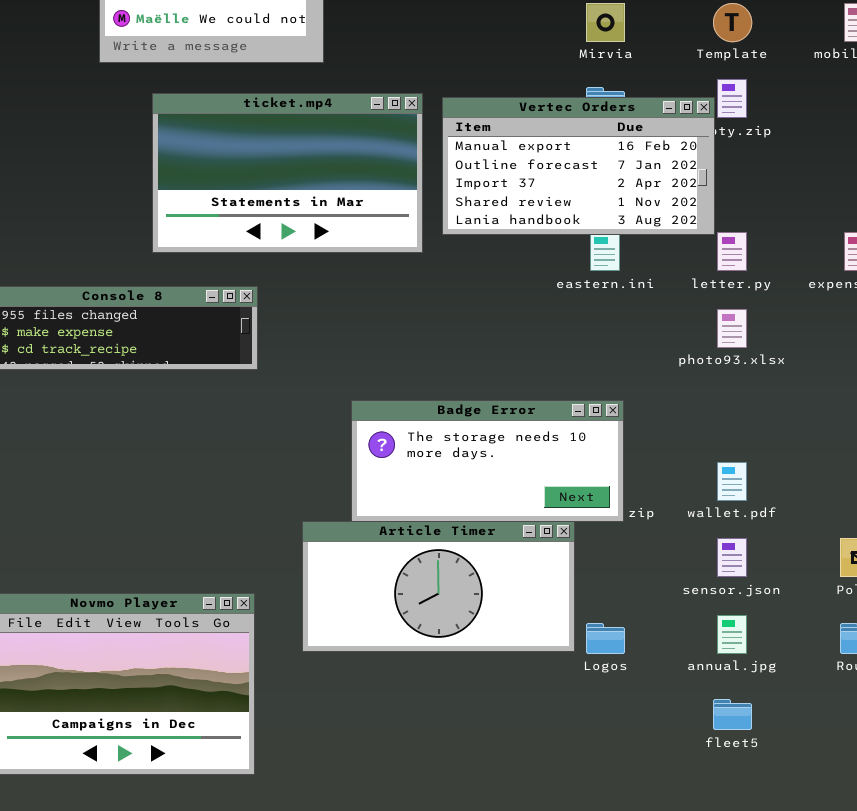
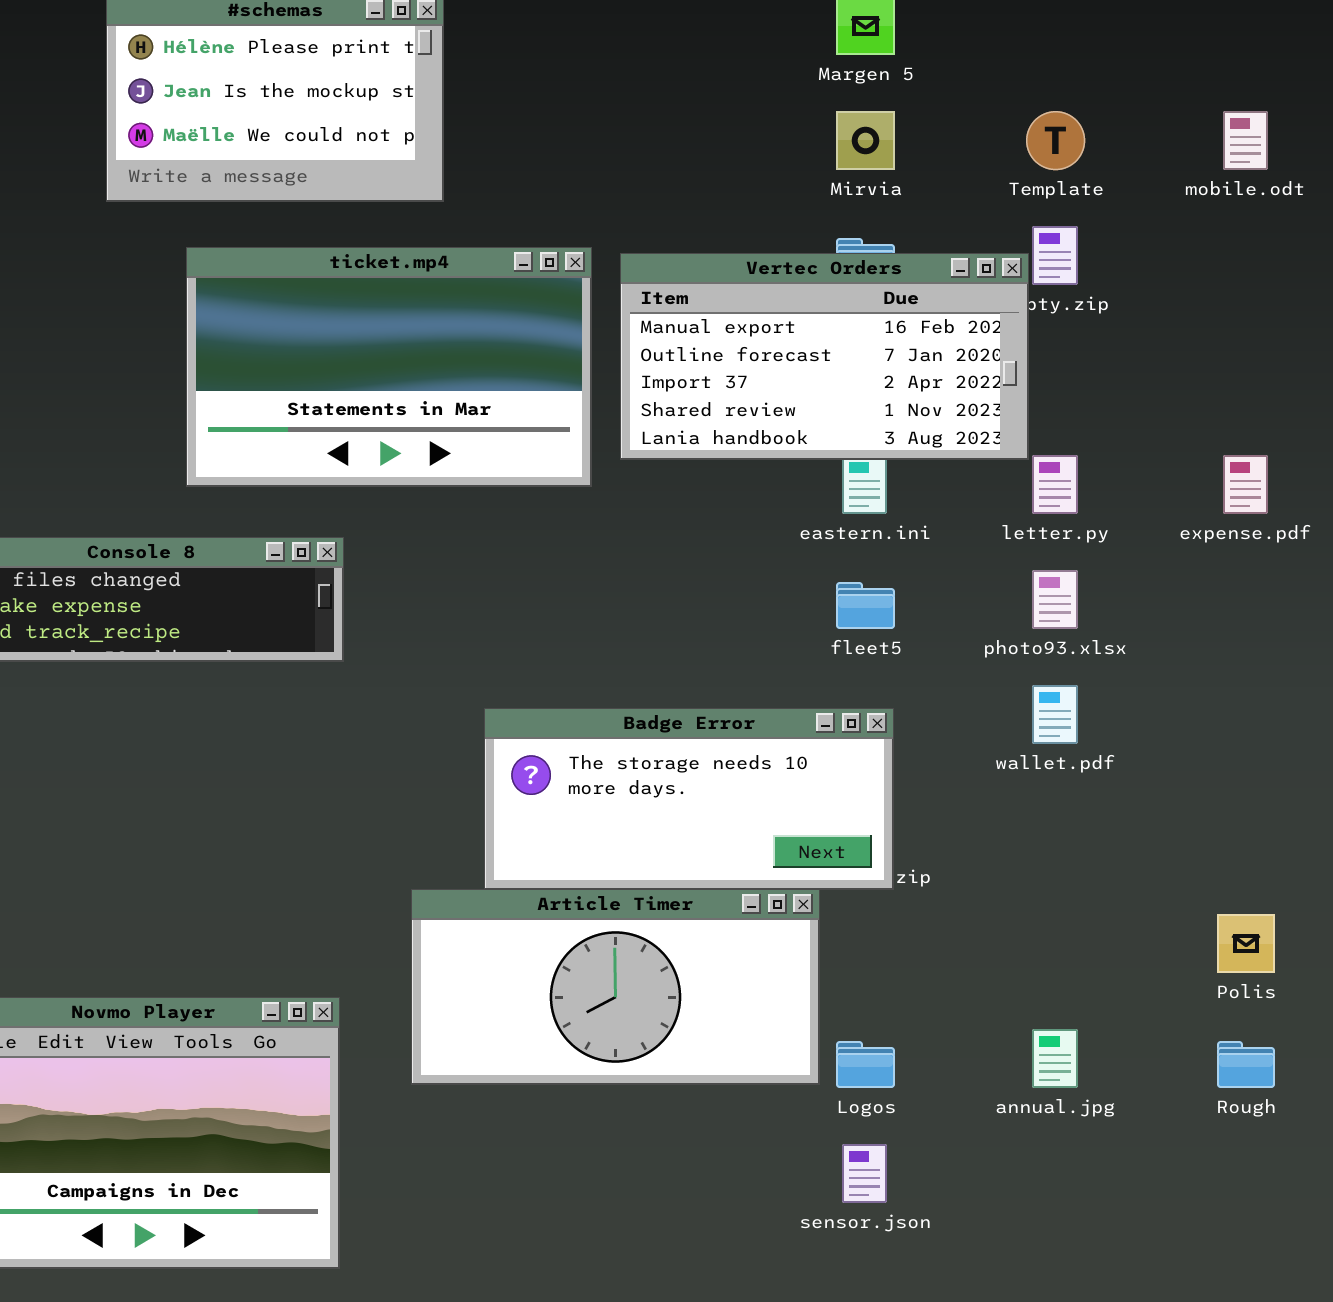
wallet.pdf: [717,462,747,501] -> [1032,685,1078,744], moved
sensor.json: [717,538,747,577] -> [842,1144,887,1203], moved
fleet5: [713,699,752,730] -> [836,582,895,629], moved

